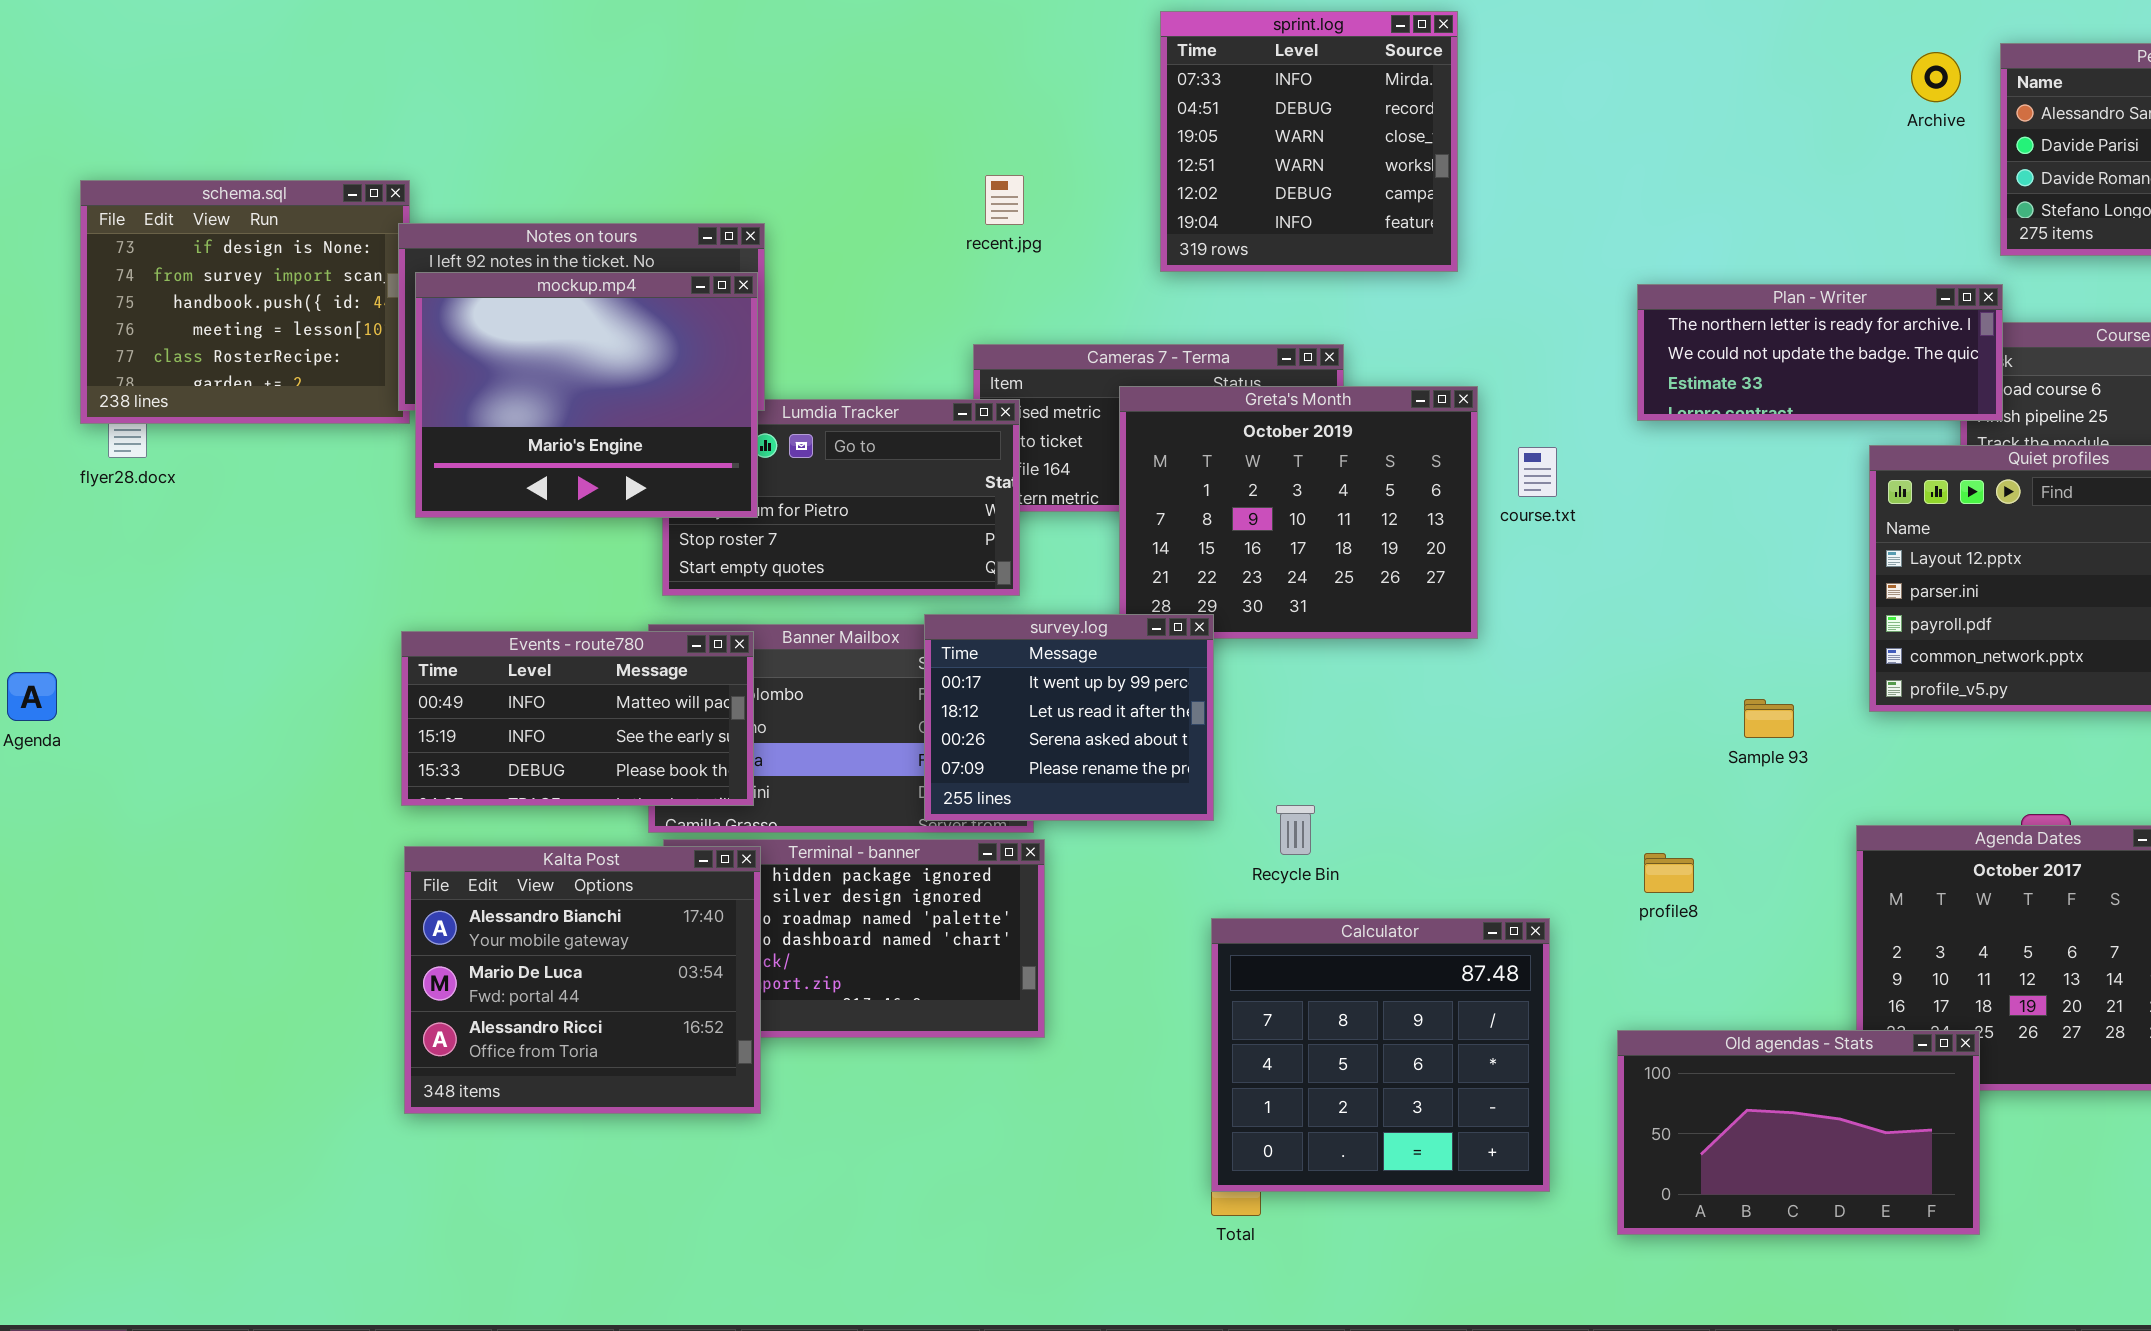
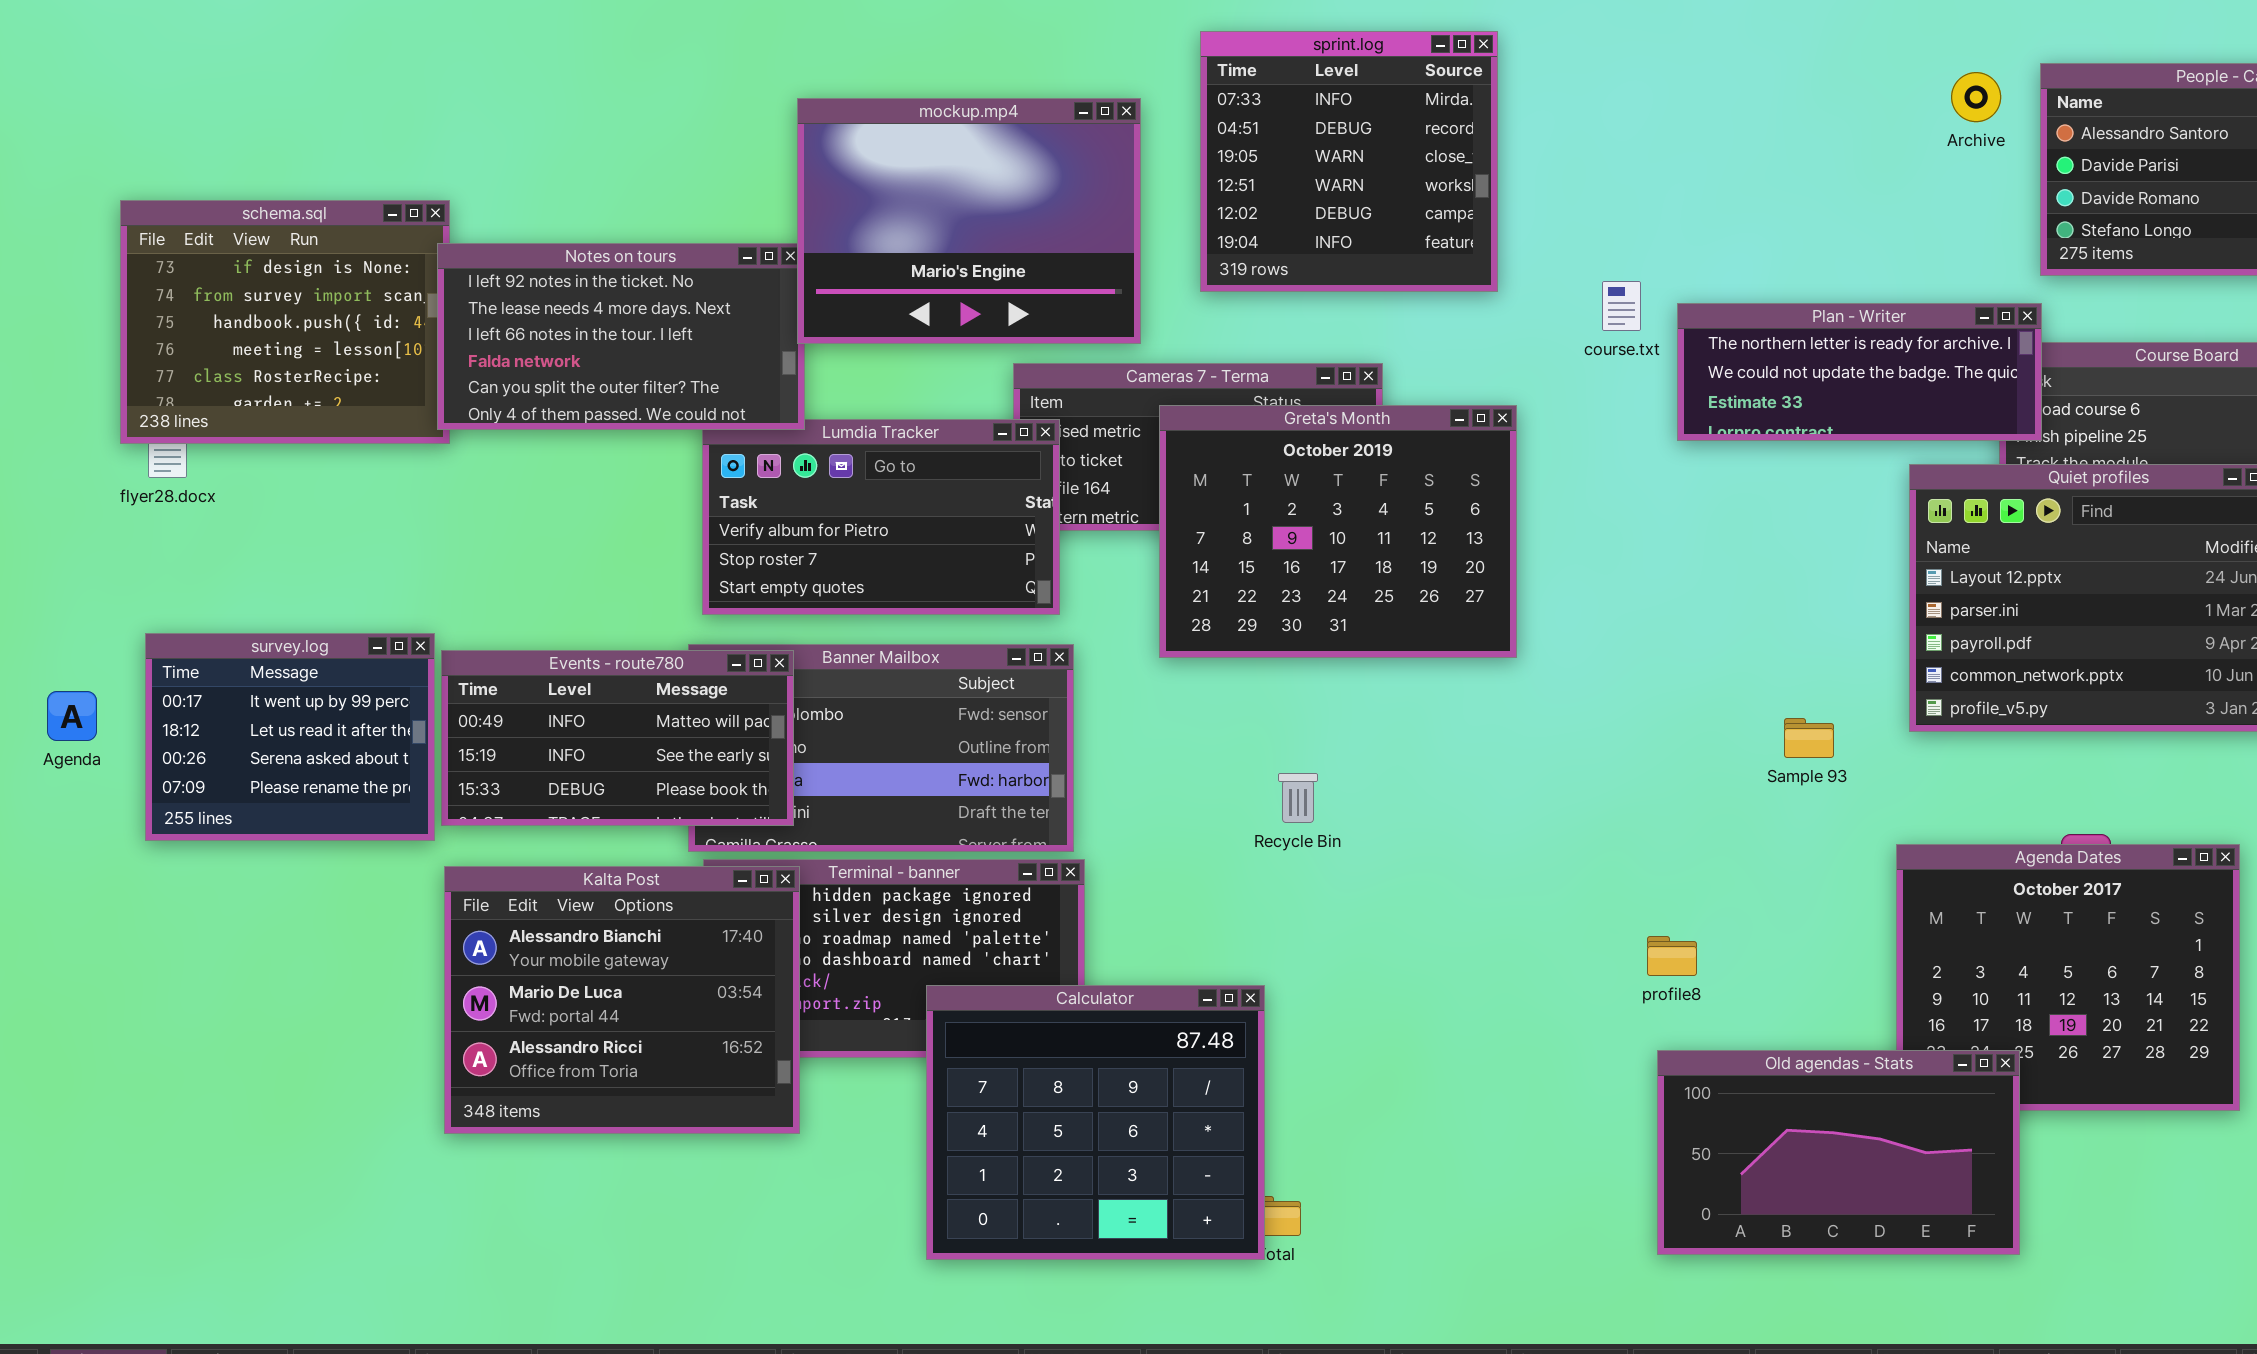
mockup.mp4: [415,272,758,518] -> [797,98,1141,344], moved
course.txt: [1518,447,1557,497] -> [1602,281,1641,331], moved
survey.log: [924,614,1214,821] -> [145,633,435,841], moved
Recycle Bin: [1276,805,1315,855] -> [1278,773,1318,823], moved
profile8: [1644,853,1694,893] -> [1647,936,1697,976], moved
Calculator: [1211,918,1550,1192] -> [926,985,1265,1260], moved

